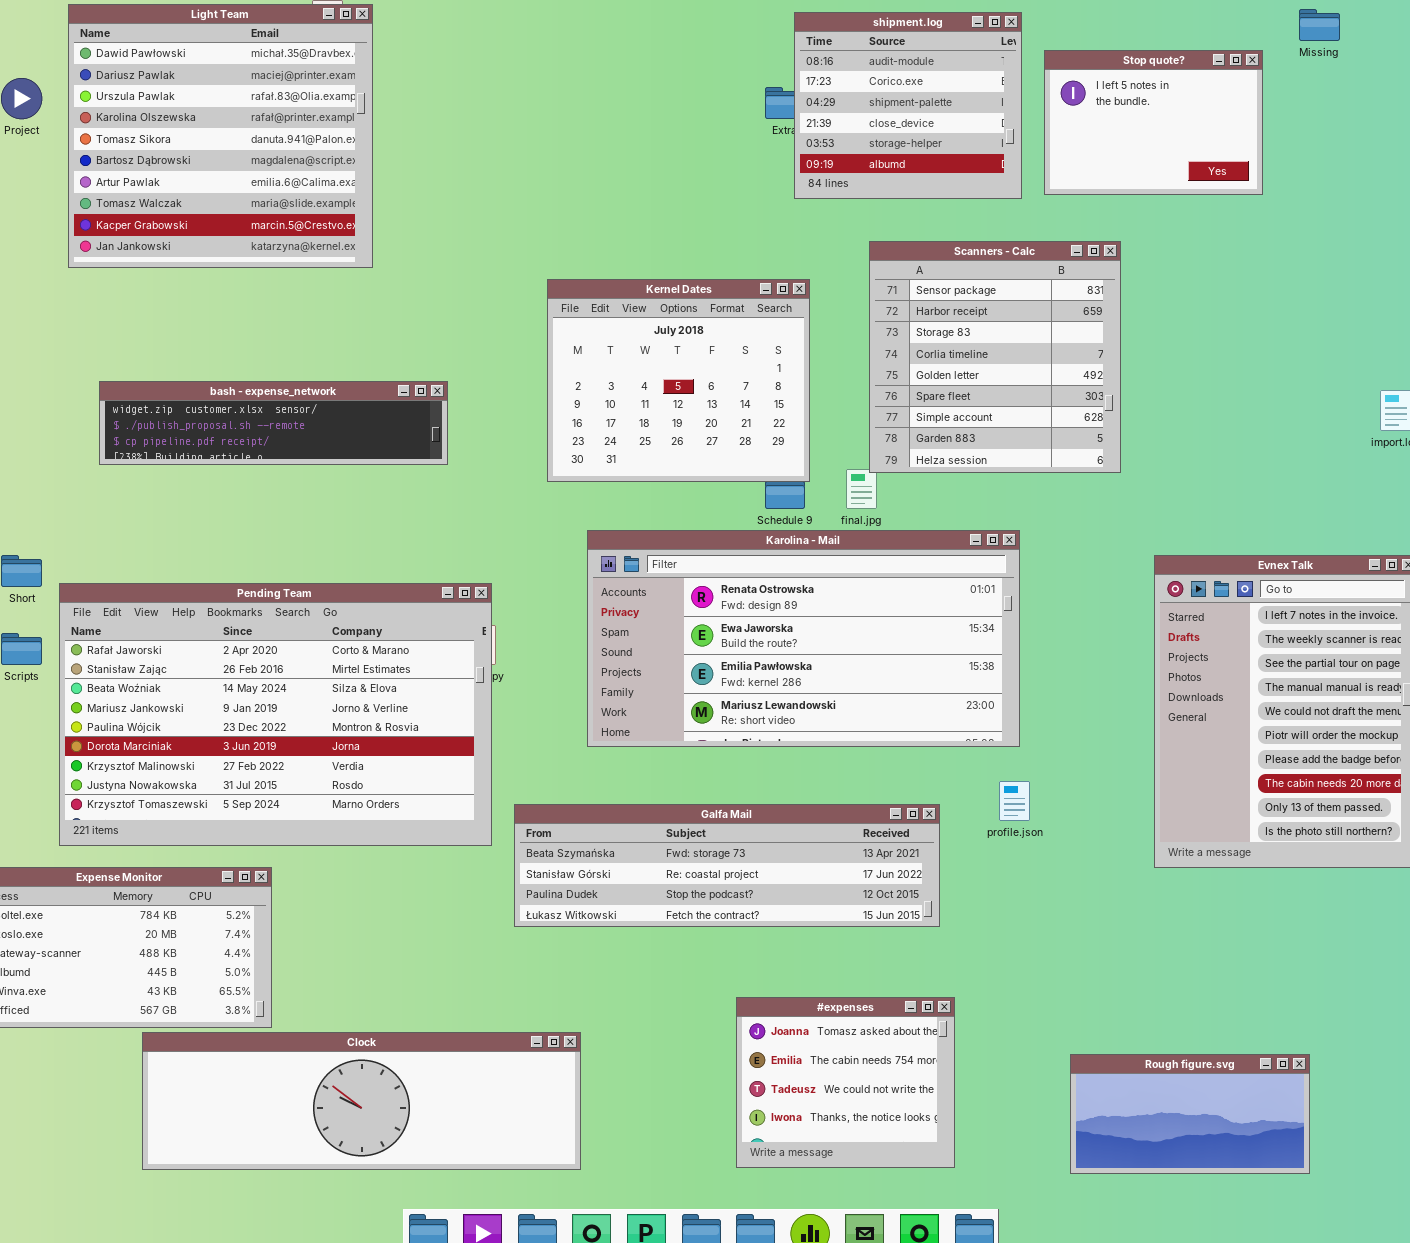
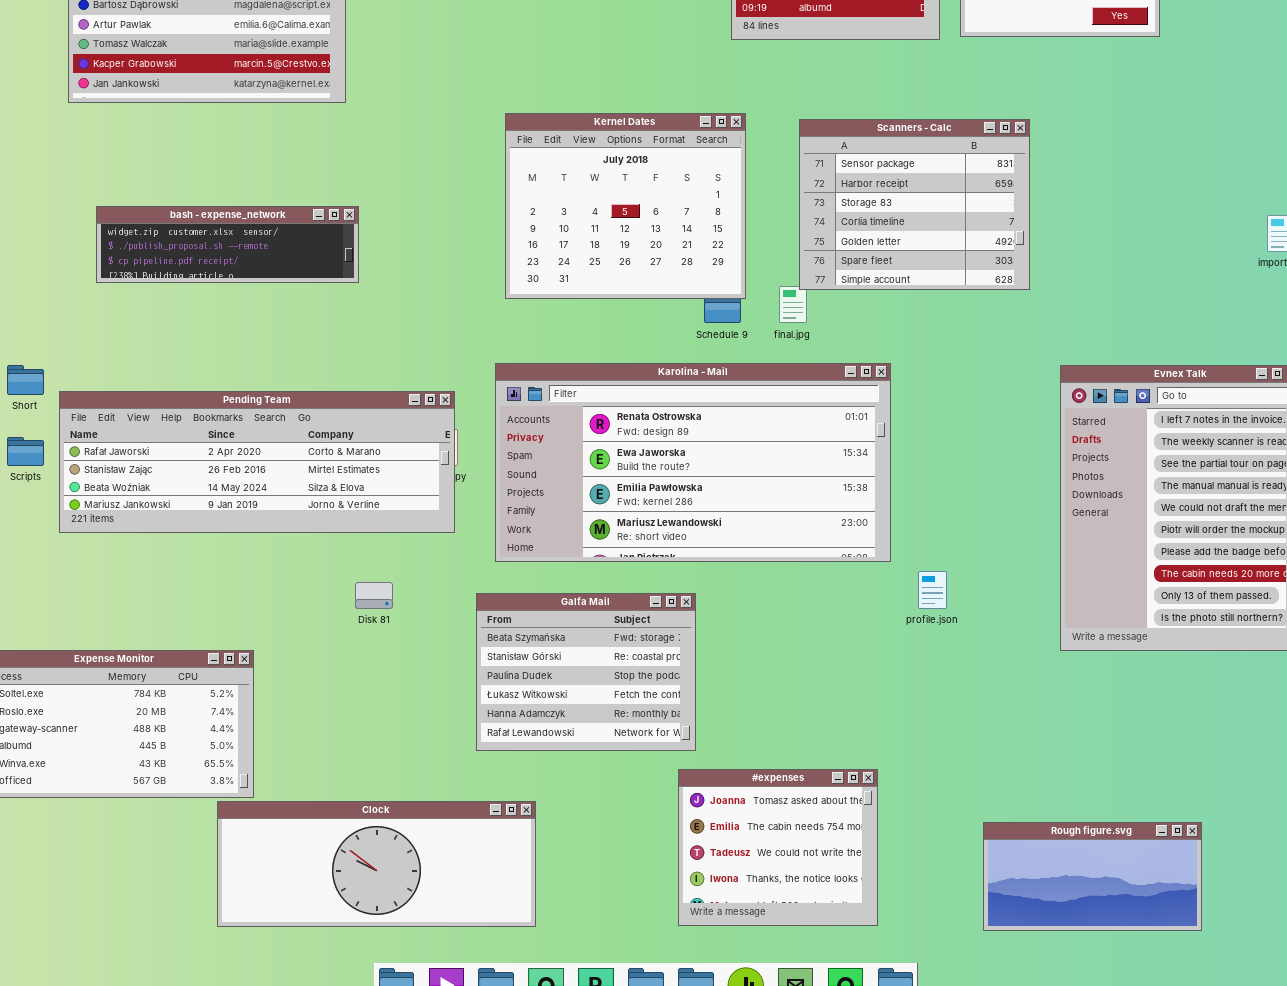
Scanners - Calc: [869,241,1121,473] -> [799,119,1030,290], resized
bash - expense_network: [99,381,448,465] -> [96,206,359,283], resized
Karolina - Mail: [587,530,1020,747] -> [495,363,891,562], moved
Pending Team: [59,583,492,846] -> [59,391,455,533], resized
Galfa Mail: [514,804,940,927] -> [476,593,696,751], resized
Clock: [142,1032,581,1170] -> [217,801,536,927], resized

